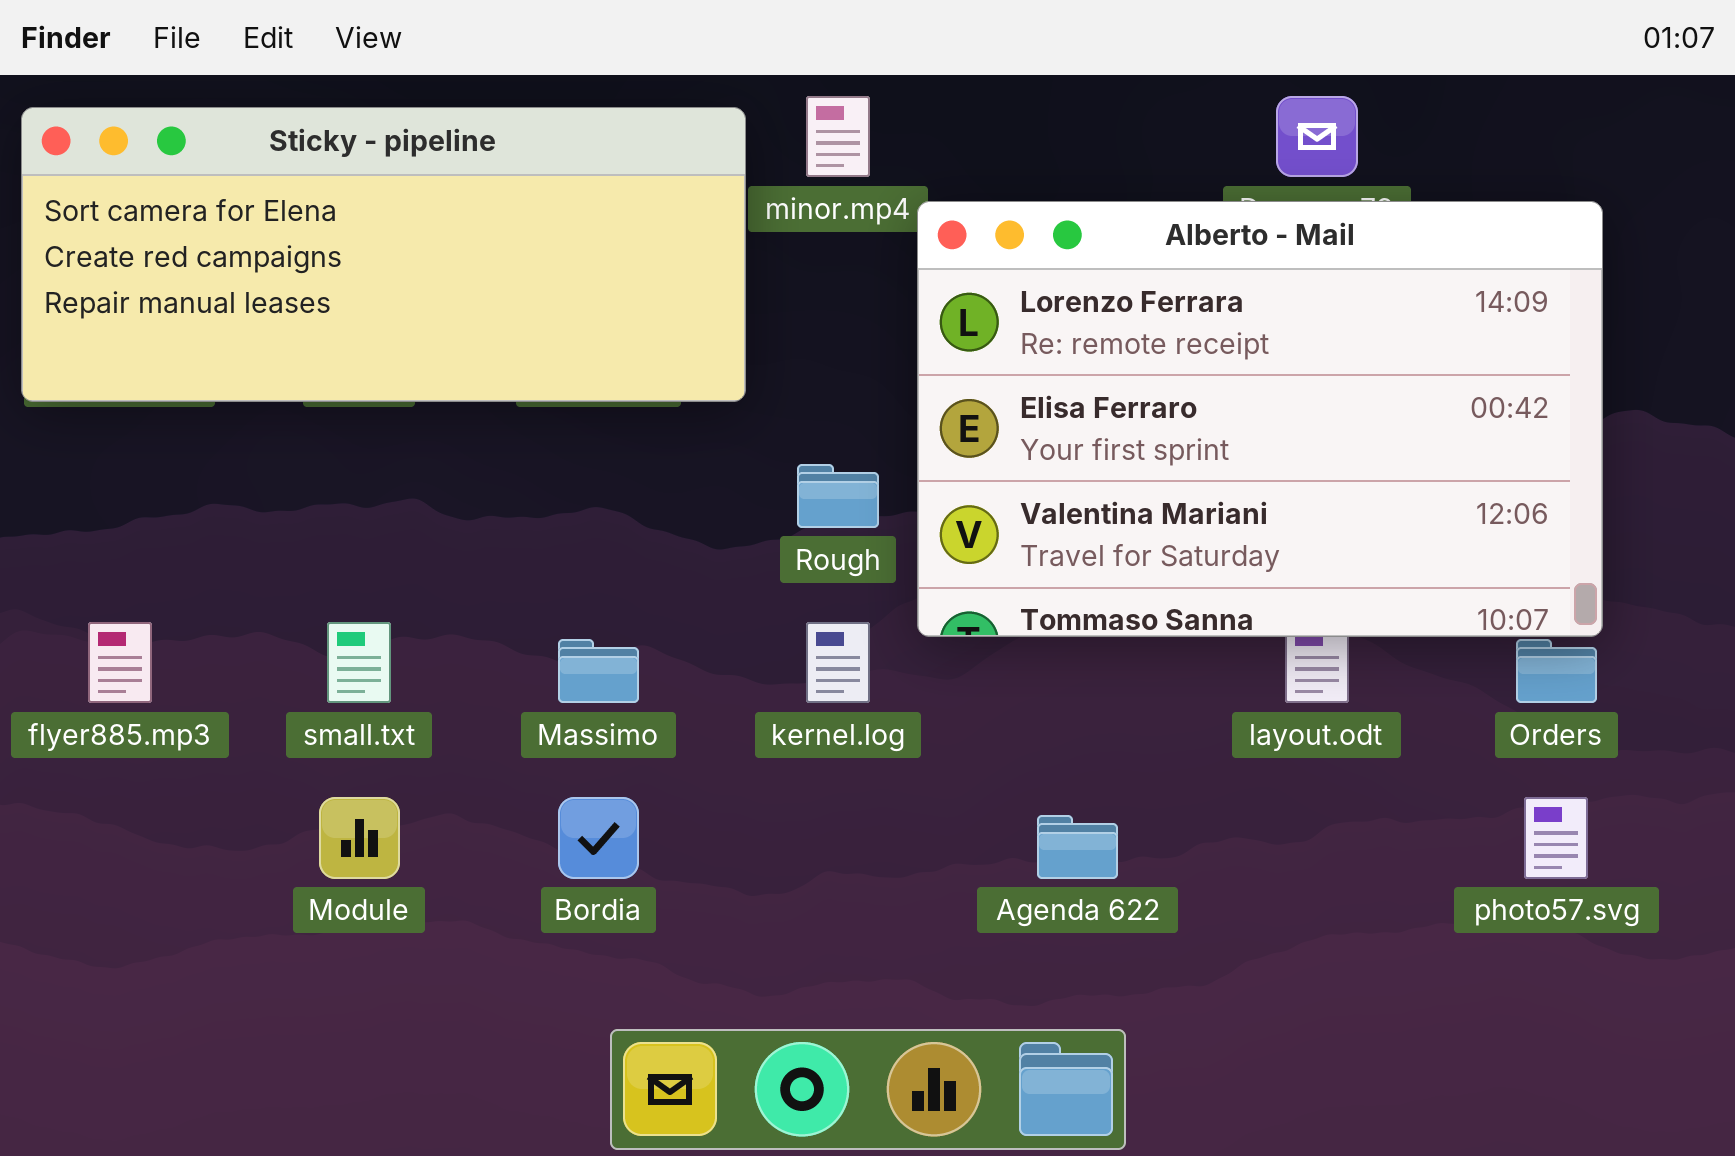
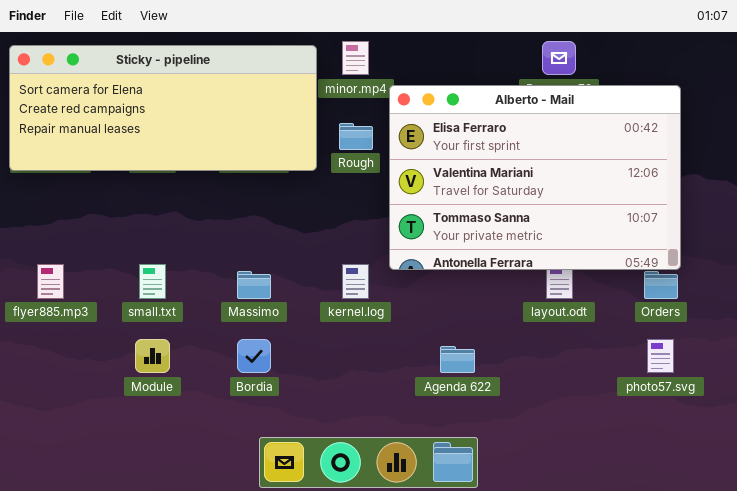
Alberto - Mail: [917,201,1603,637] -> [389,85,681,270], scrolled down 1 row
Rough: [797,464,879,528] -> [339,123,373,150], moved

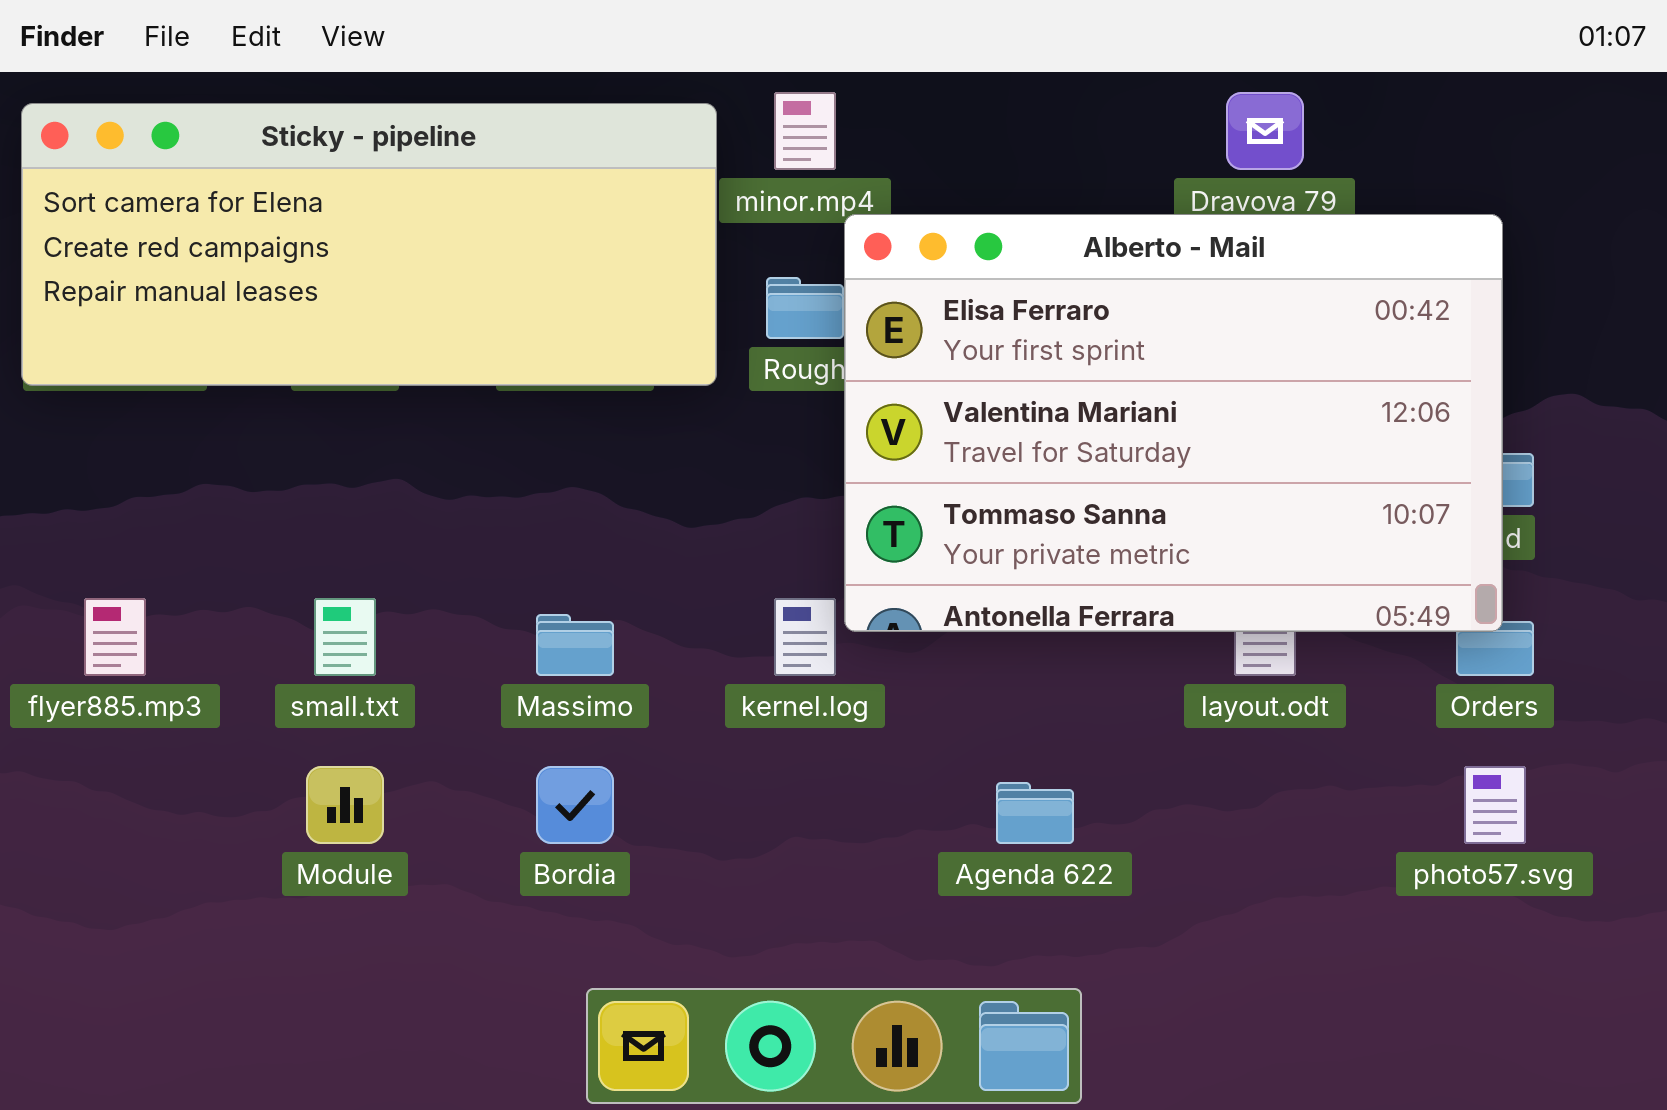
Alberto - Mail: [389,85,681,270] -> [844,214,1503,632], moved

